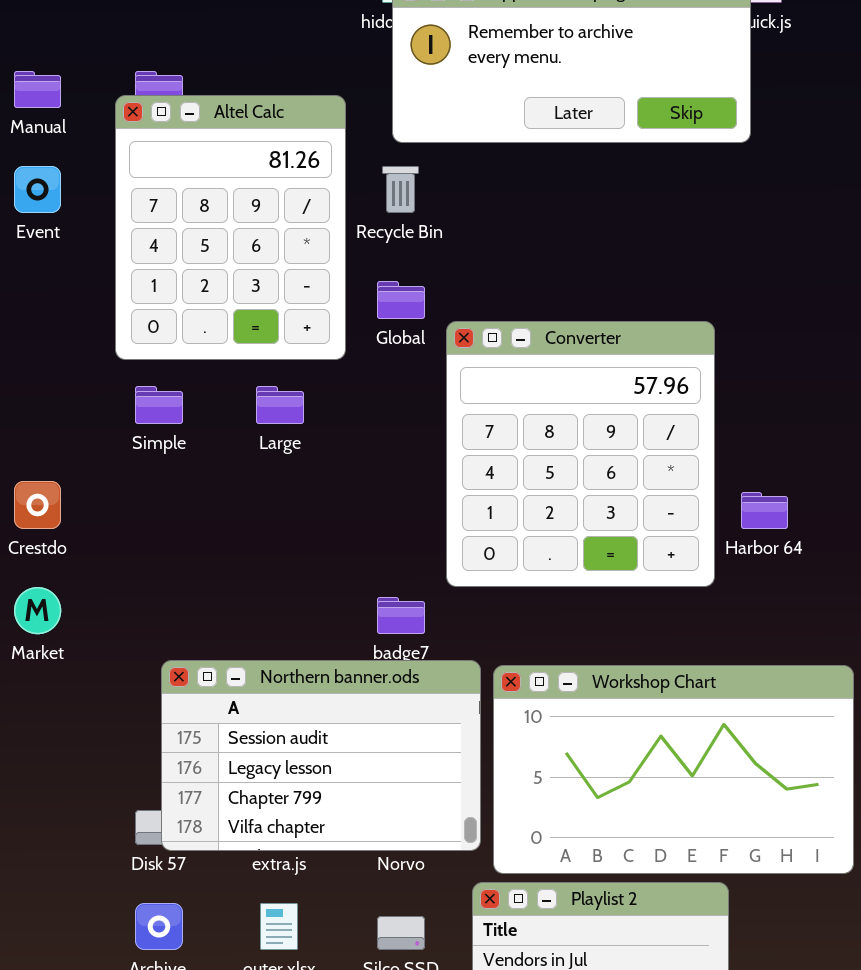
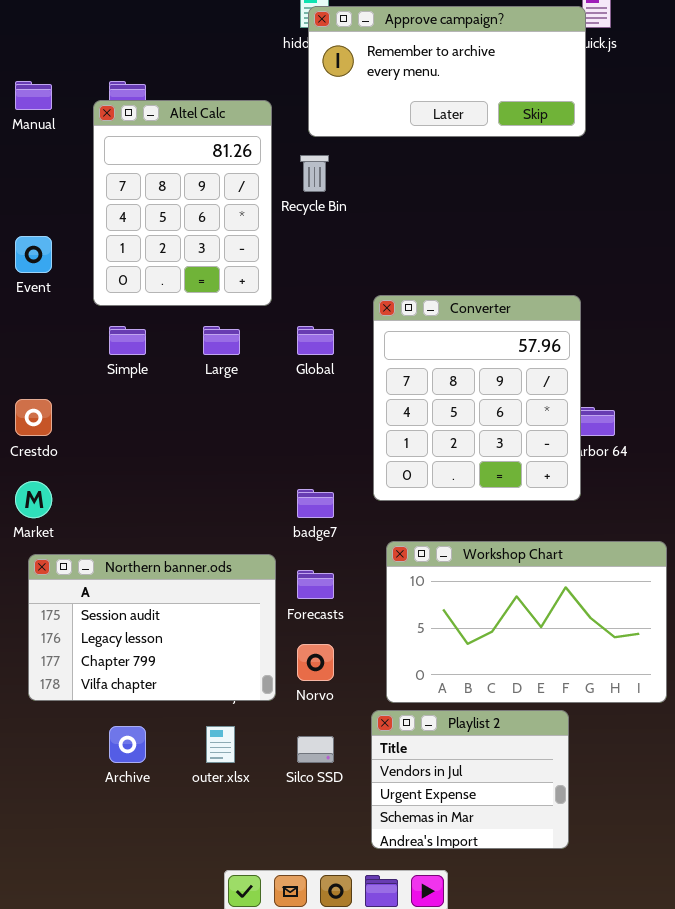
Event: [14,166,61,213] -> [15,236,52,273], moved
Global: [377,281,425,319] -> [297,326,334,355], moved
Converter: [446,321,715,587] -> [373,295,581,501], moved
Northern banner.ods: [161,660,481,851] -> [28,554,276,701], moved

